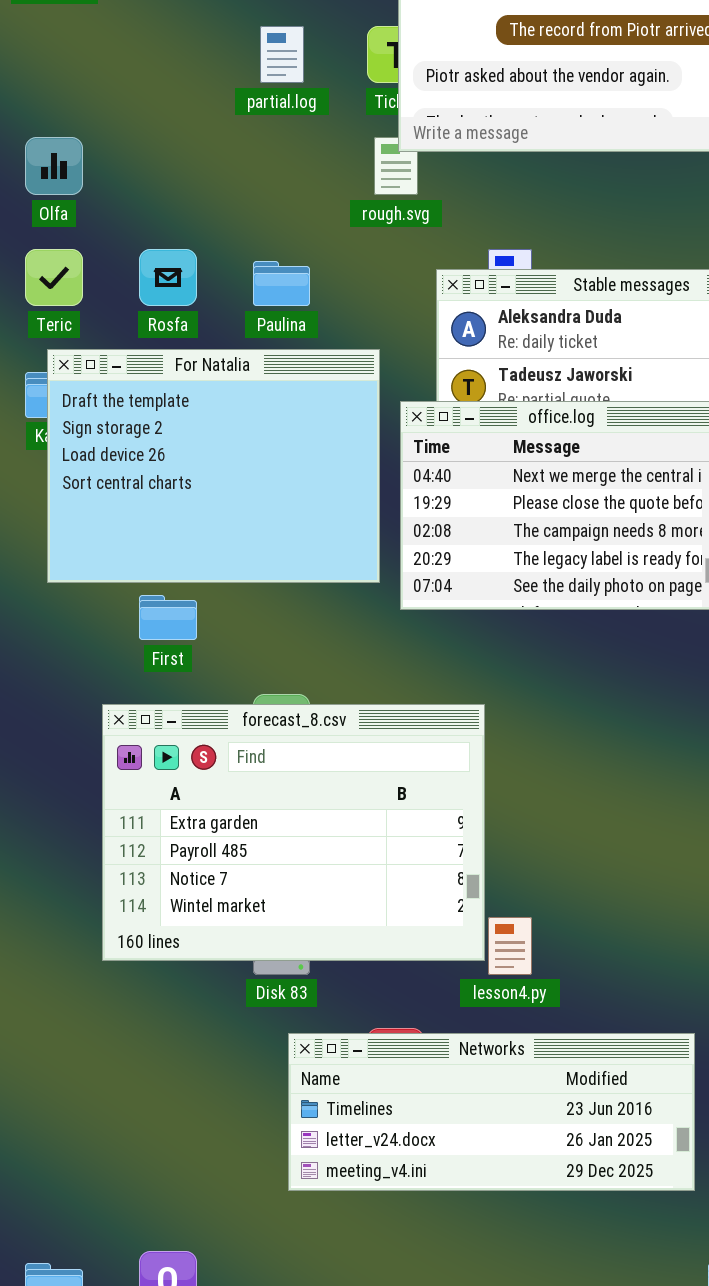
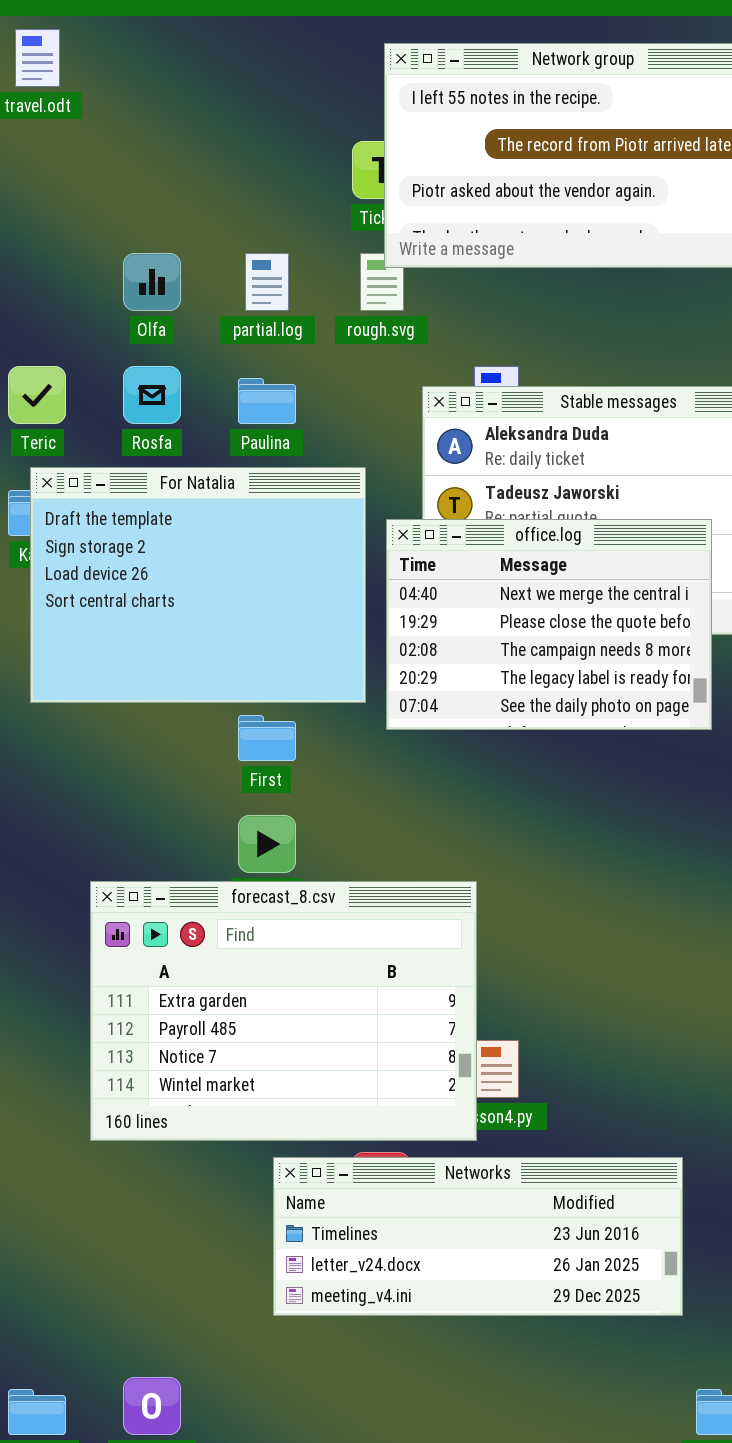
partial.log: [260,26,304,83] -> [245,253,289,311], moved
Olfa: [25,137,83,195] -> [123,253,181,311], moved
First: [139,595,197,640] -> [238,715,296,761], moved
forecast_8.csv: [102,704,485,961] -> [90,881,477,1141], moved

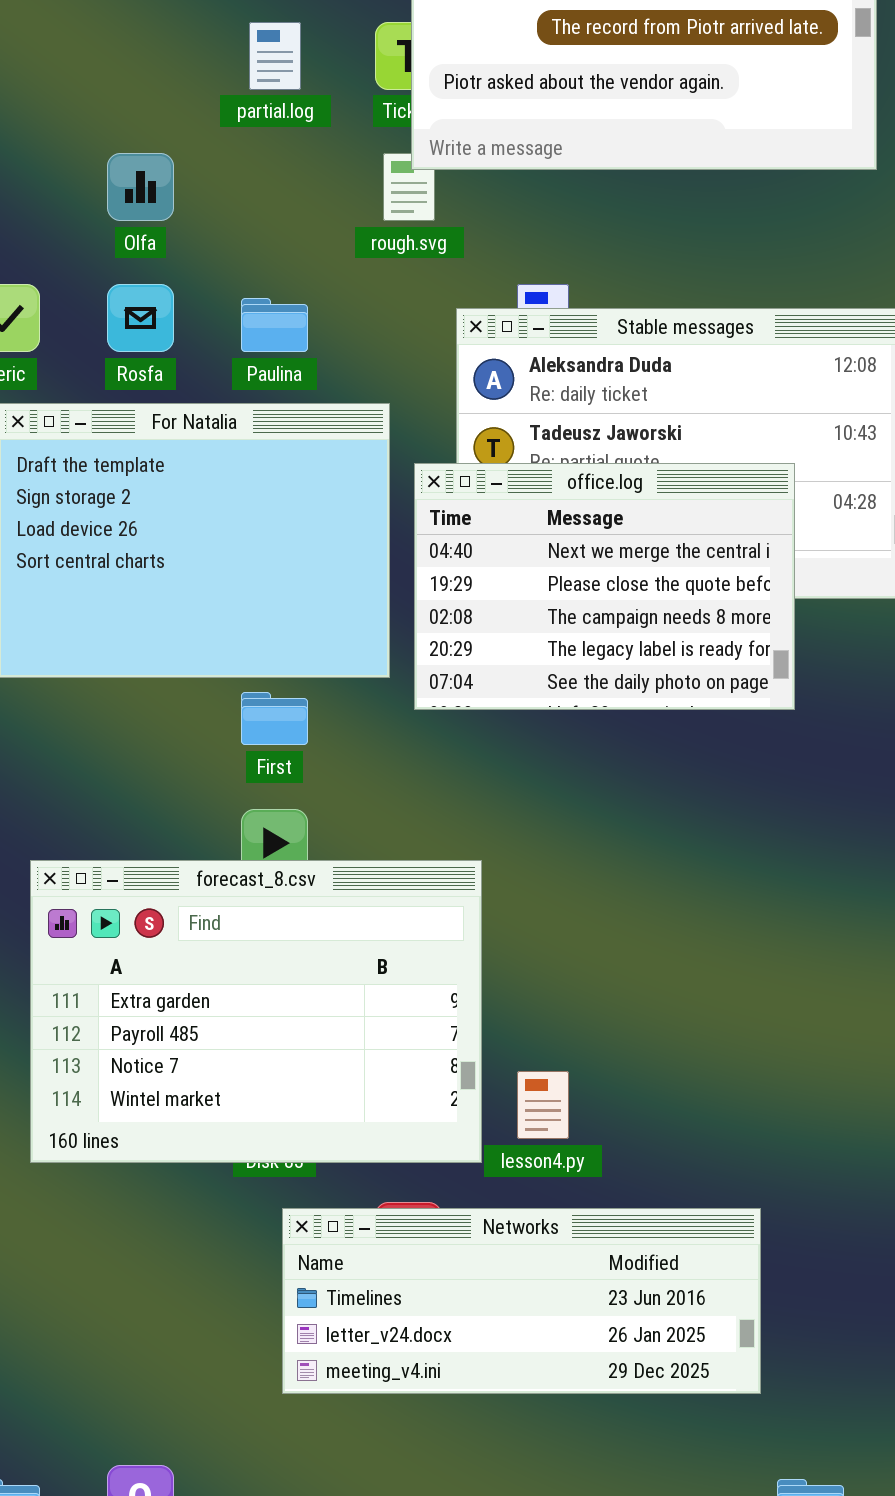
partial.log: [245,253,289,311] -> [249,22,301,90], moved
forecast_8.csv: [90,881,477,1141] -> [30,860,482,1163], moved

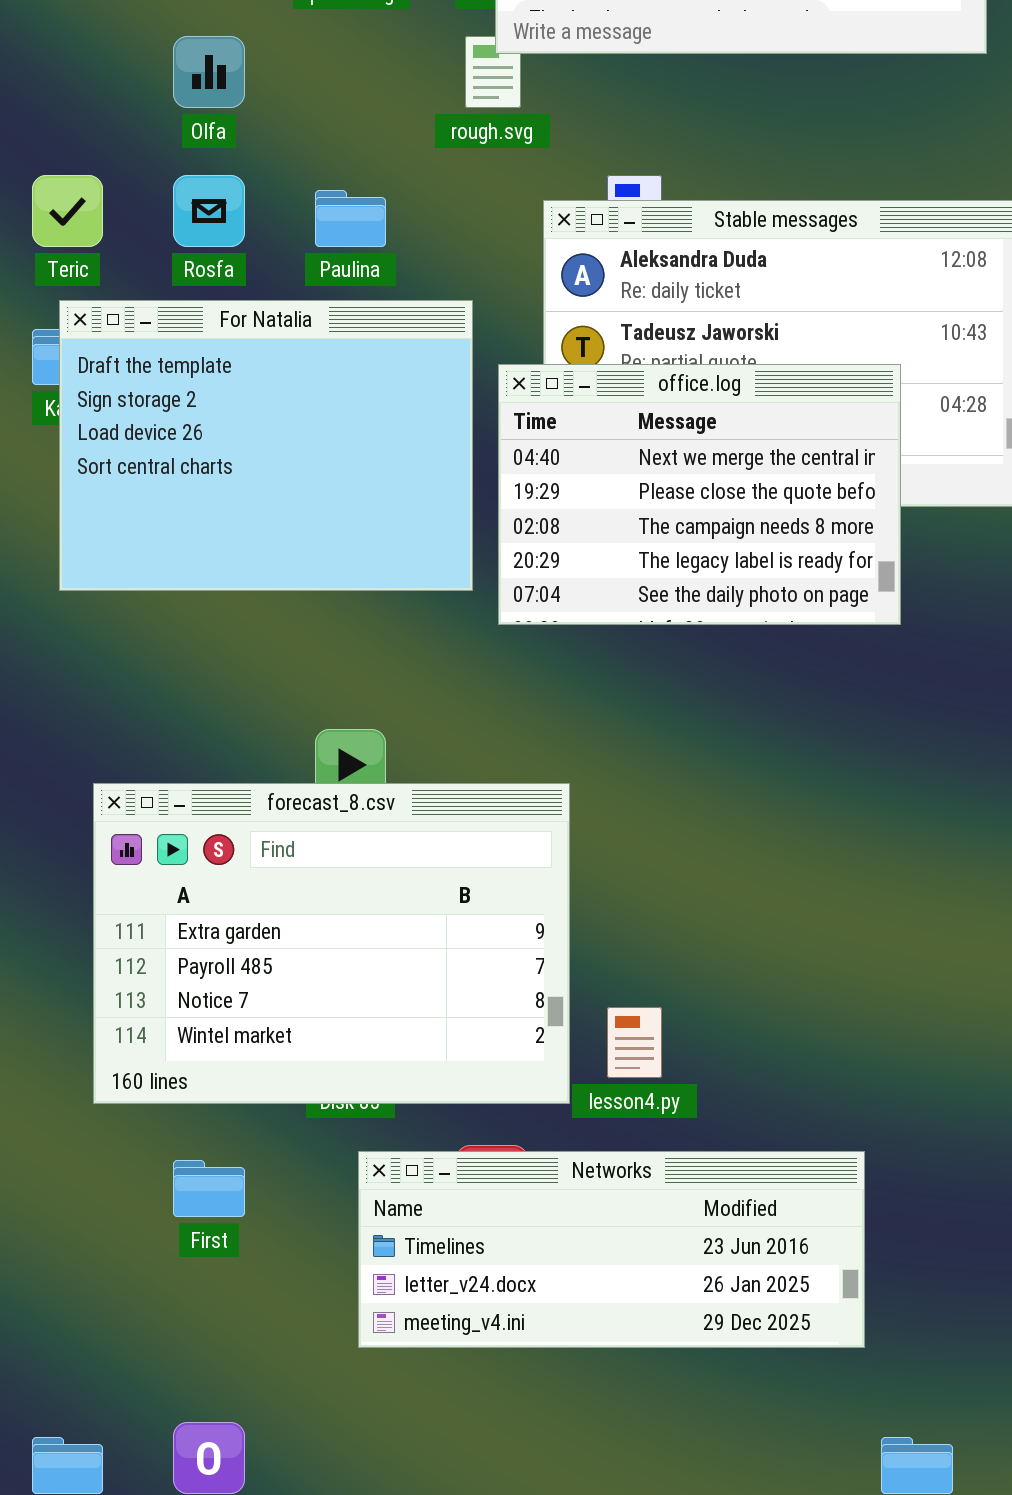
First: [241,692,308,745] -> [173,1160,245,1217], moved

